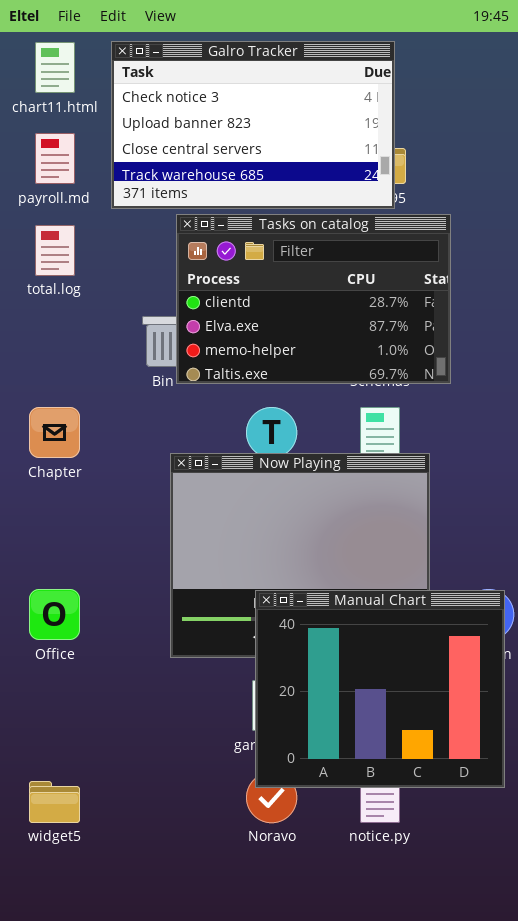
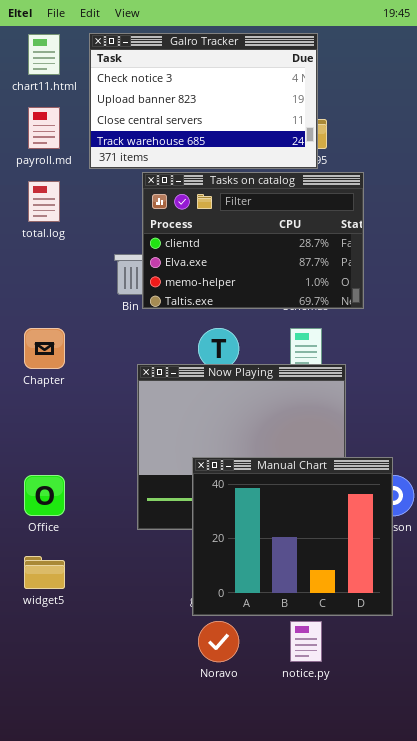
Manual Chart: [255,590,505,788] -> [192,457,393,616], moved
widget5: [29,781,80,823] -> [24,556,65,589], moved

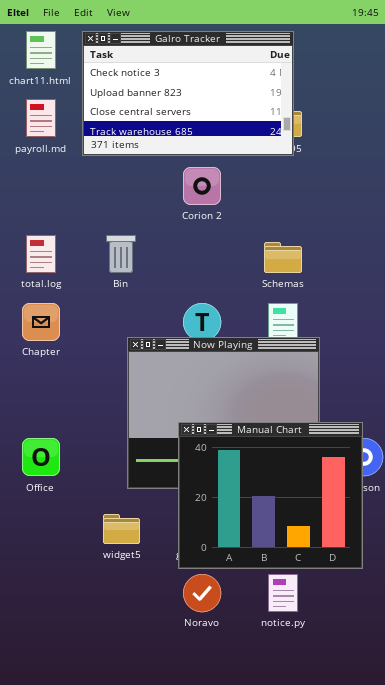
Tasks on catalog: [142,172,364,309] -> none, closed
total.log: [28,181,60,222] -> [26,235,56,273], moved
widget5: [24,556,65,589] -> [103,514,140,544], moved

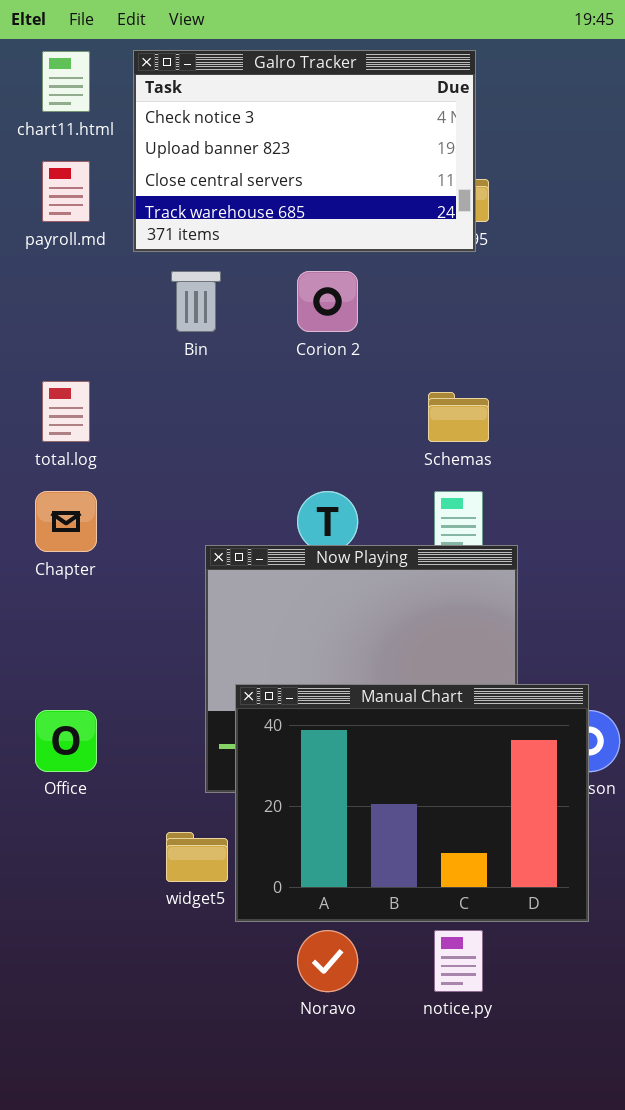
Bin: [106,235,136,273] -> [171,271,221,332], moved
Manual Chart: [178,422,363,569] -> [235,684,589,922], resized

